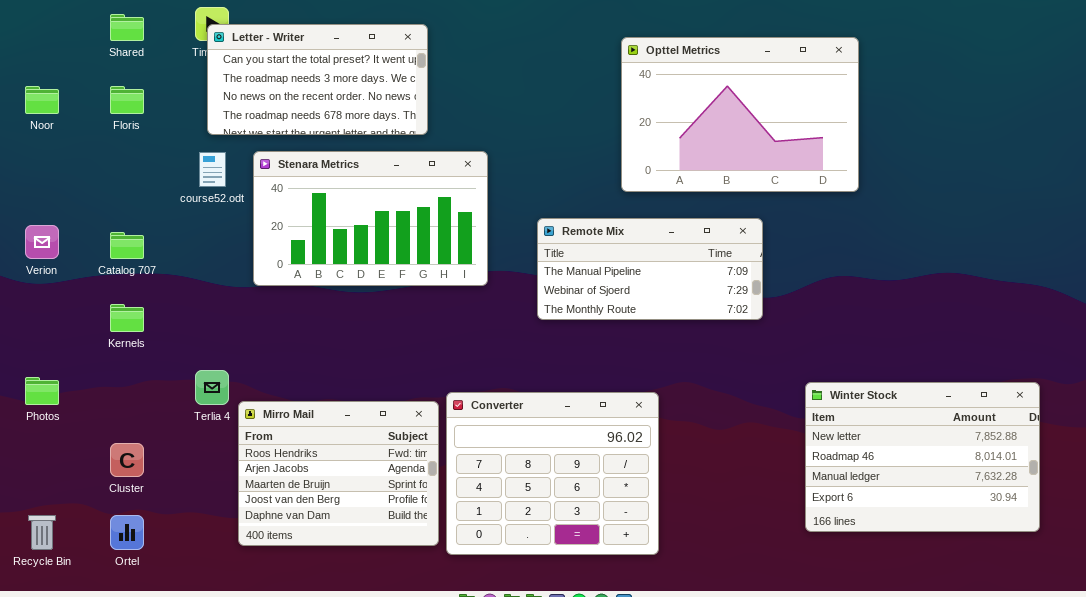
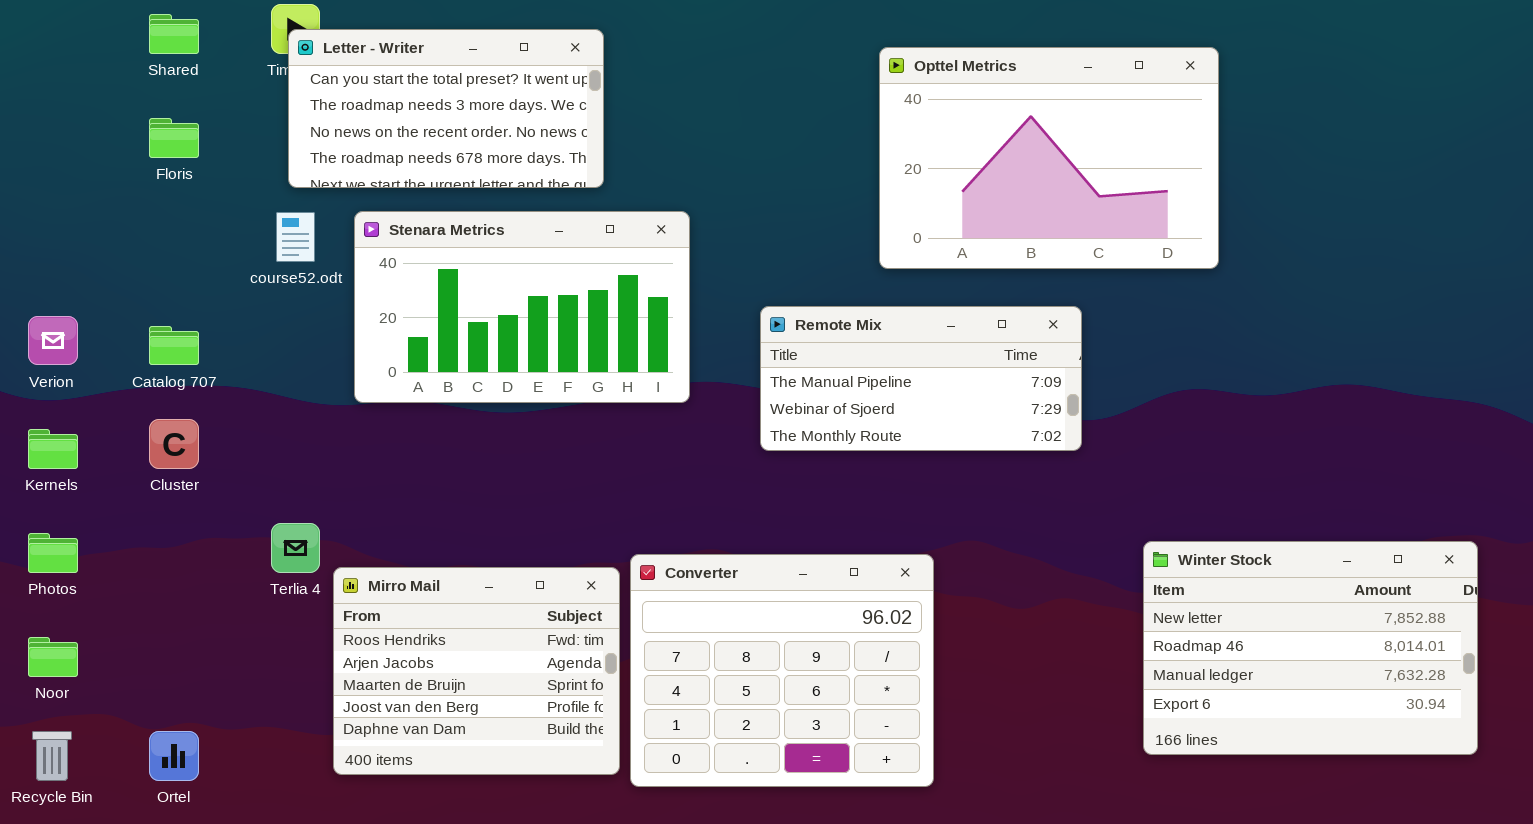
Noor: [25,86,59,114] -> [28,637,78,677], moved
Kernels: [110,304,144,332] -> [28,429,78,469], moved
Cluster: [110,443,144,477] -> [149,419,199,469], moved

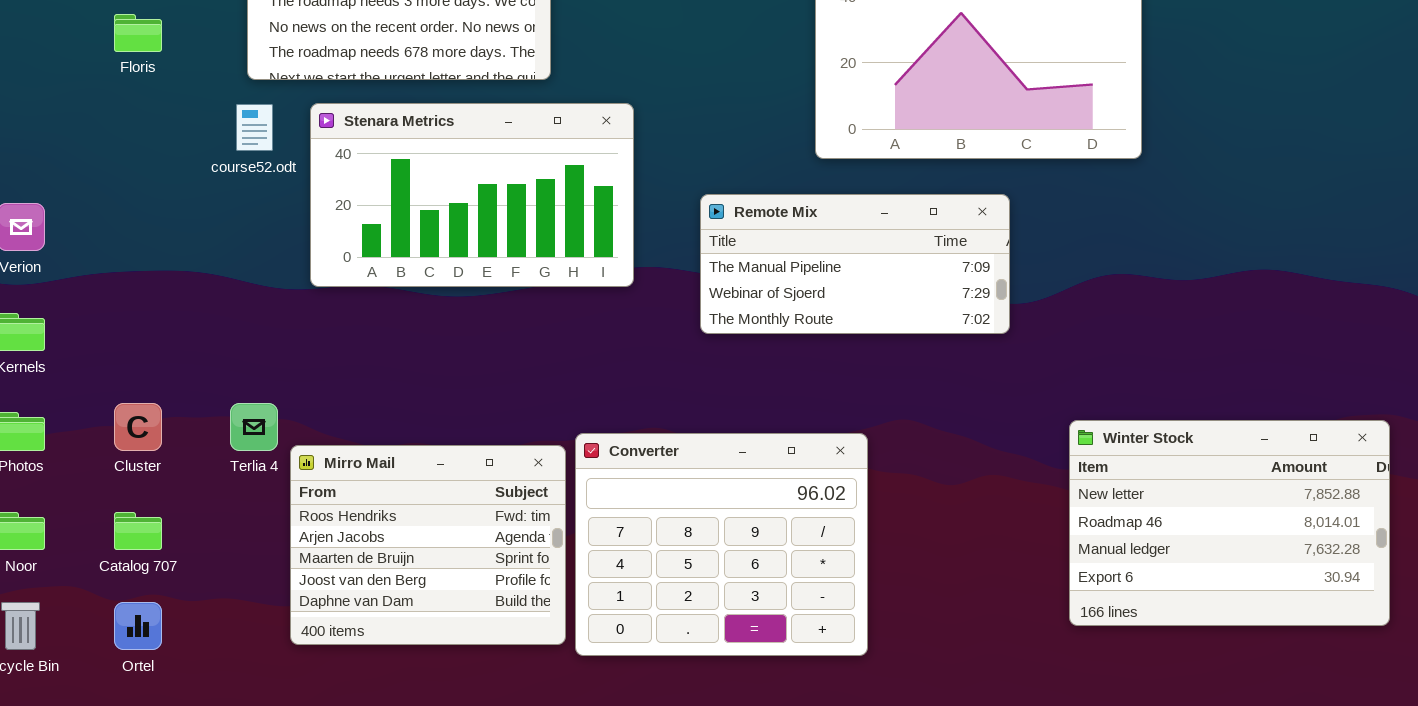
Catalog 707: [149,326,199,365] -> [114,512,162,550], moved
Cluster: [149,419,199,469] -> [114,403,162,451], moved

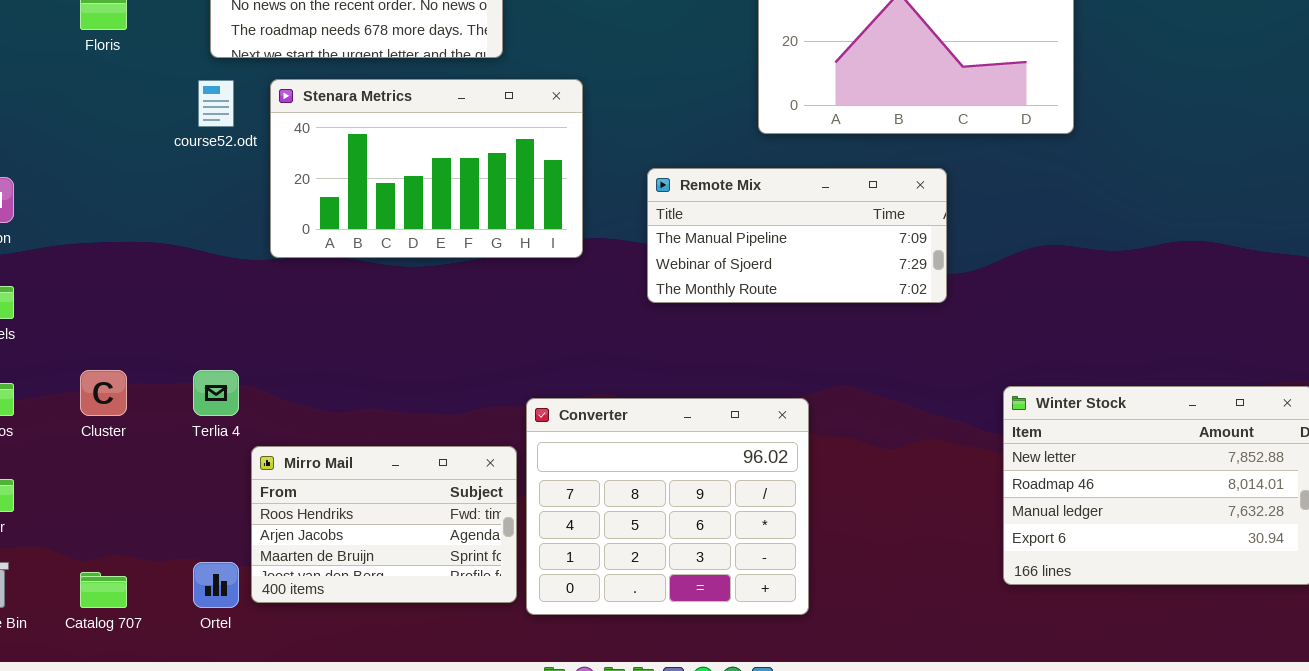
Mirro Mail: [290,445,566,645] -> [251,446,517,603], resized
Catalog 707: [114,512,162,550] -> [80,572,127,608], moved
Ortel: [114,602,162,650] -> [193,562,239,608], moved

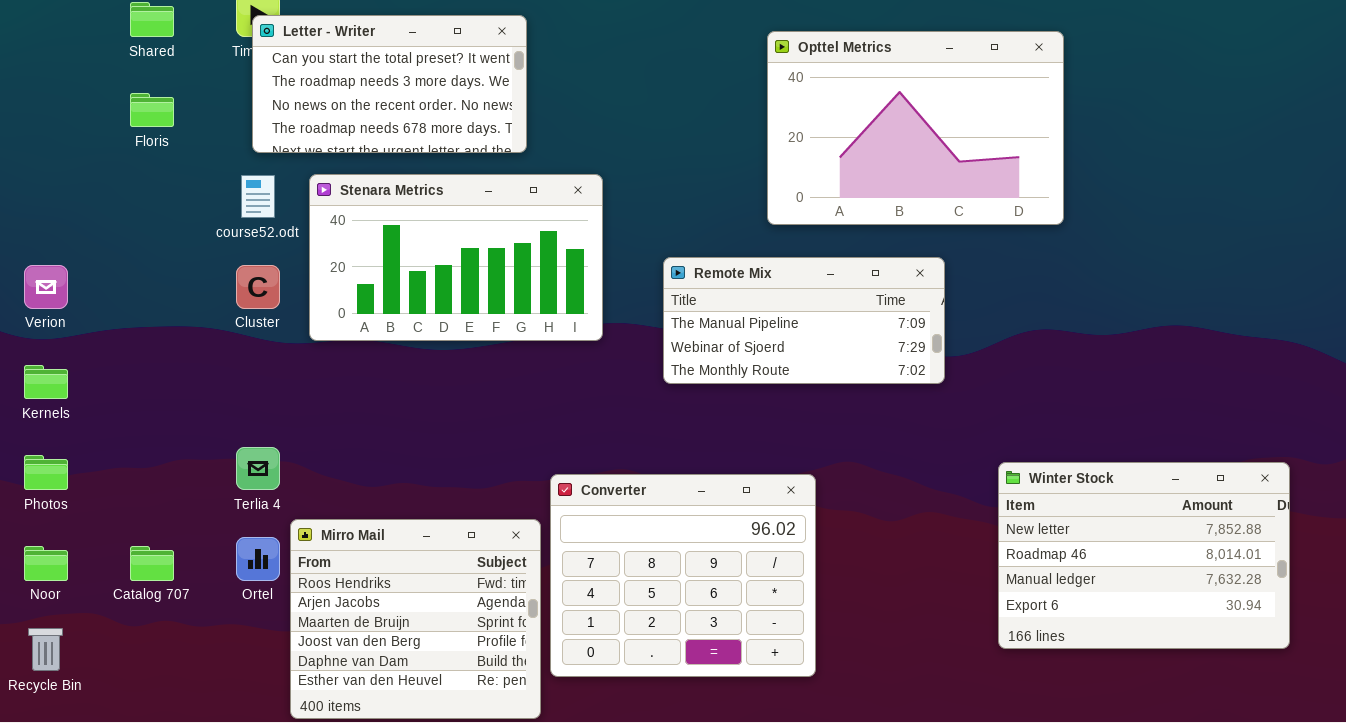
Cluster: [80,370,127,416] -> [236,265,280,309], moved
Mirro Mail: [251,446,517,603] -> [290,519,541,719], resized
Ortel: [193,562,239,608] -> [236,537,280,581], moved
Catalog 707: [80,572,127,608] -> [130,546,174,581], moved

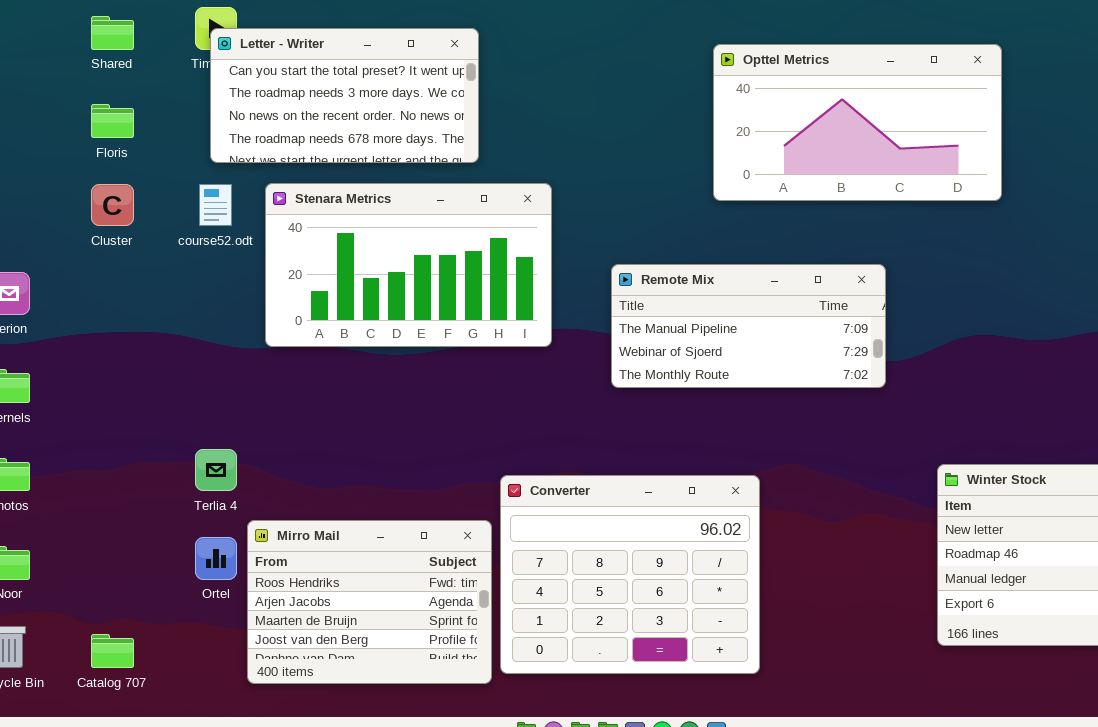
Opttel Metrics: [767,31,1064,225] -> [713,44,1002,201], resized
Cluster: [236,265,280,309] -> [91,184,134,226], moved
Mirro Mail: [290,519,541,719] -> [247,520,492,684], resized
Catalog 707: [130,546,174,581] -> [91,634,134,668], moved

